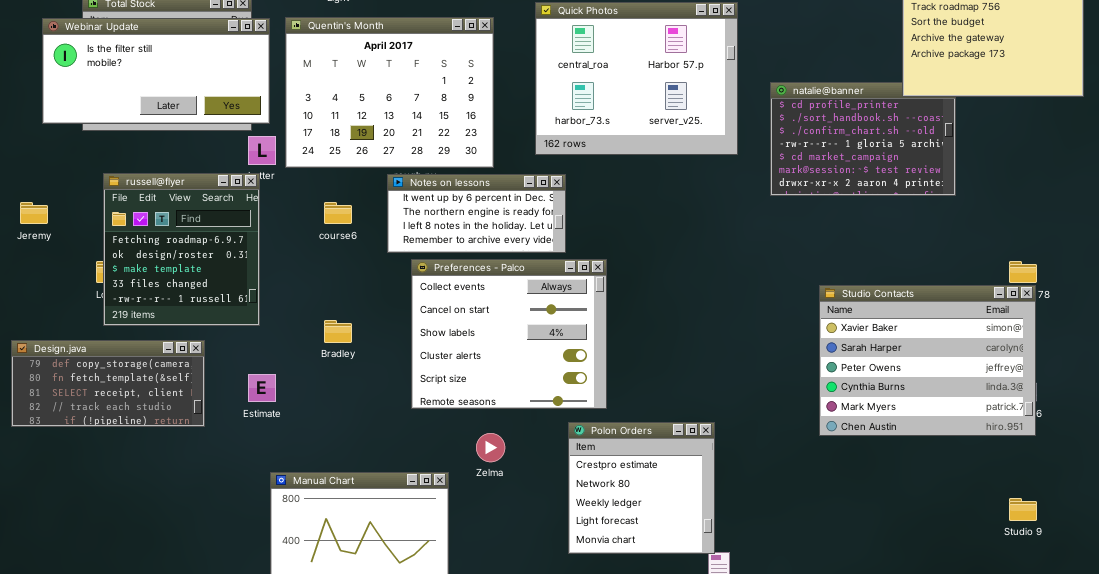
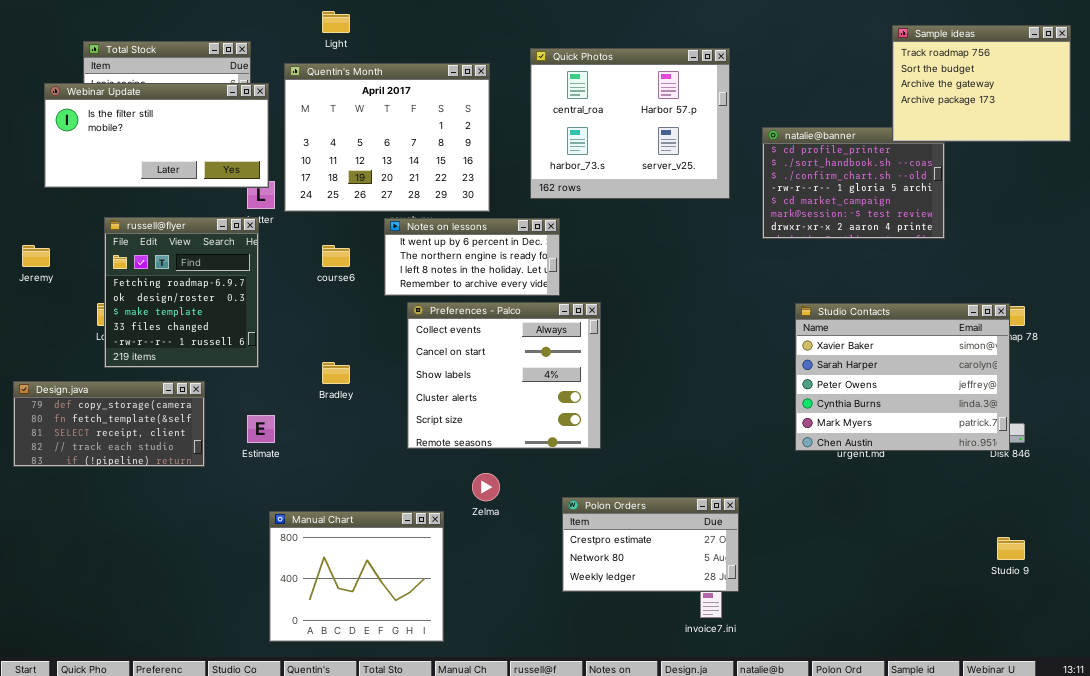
Webinar Update: [42,18,270,124] -> [44,83,269,188], moved
Studio Contacts: [819,285,1036,436] -> [795,303,1010,451], moved
Polon Orders: [568,422,715,554] -> [562,497,739,592], resized

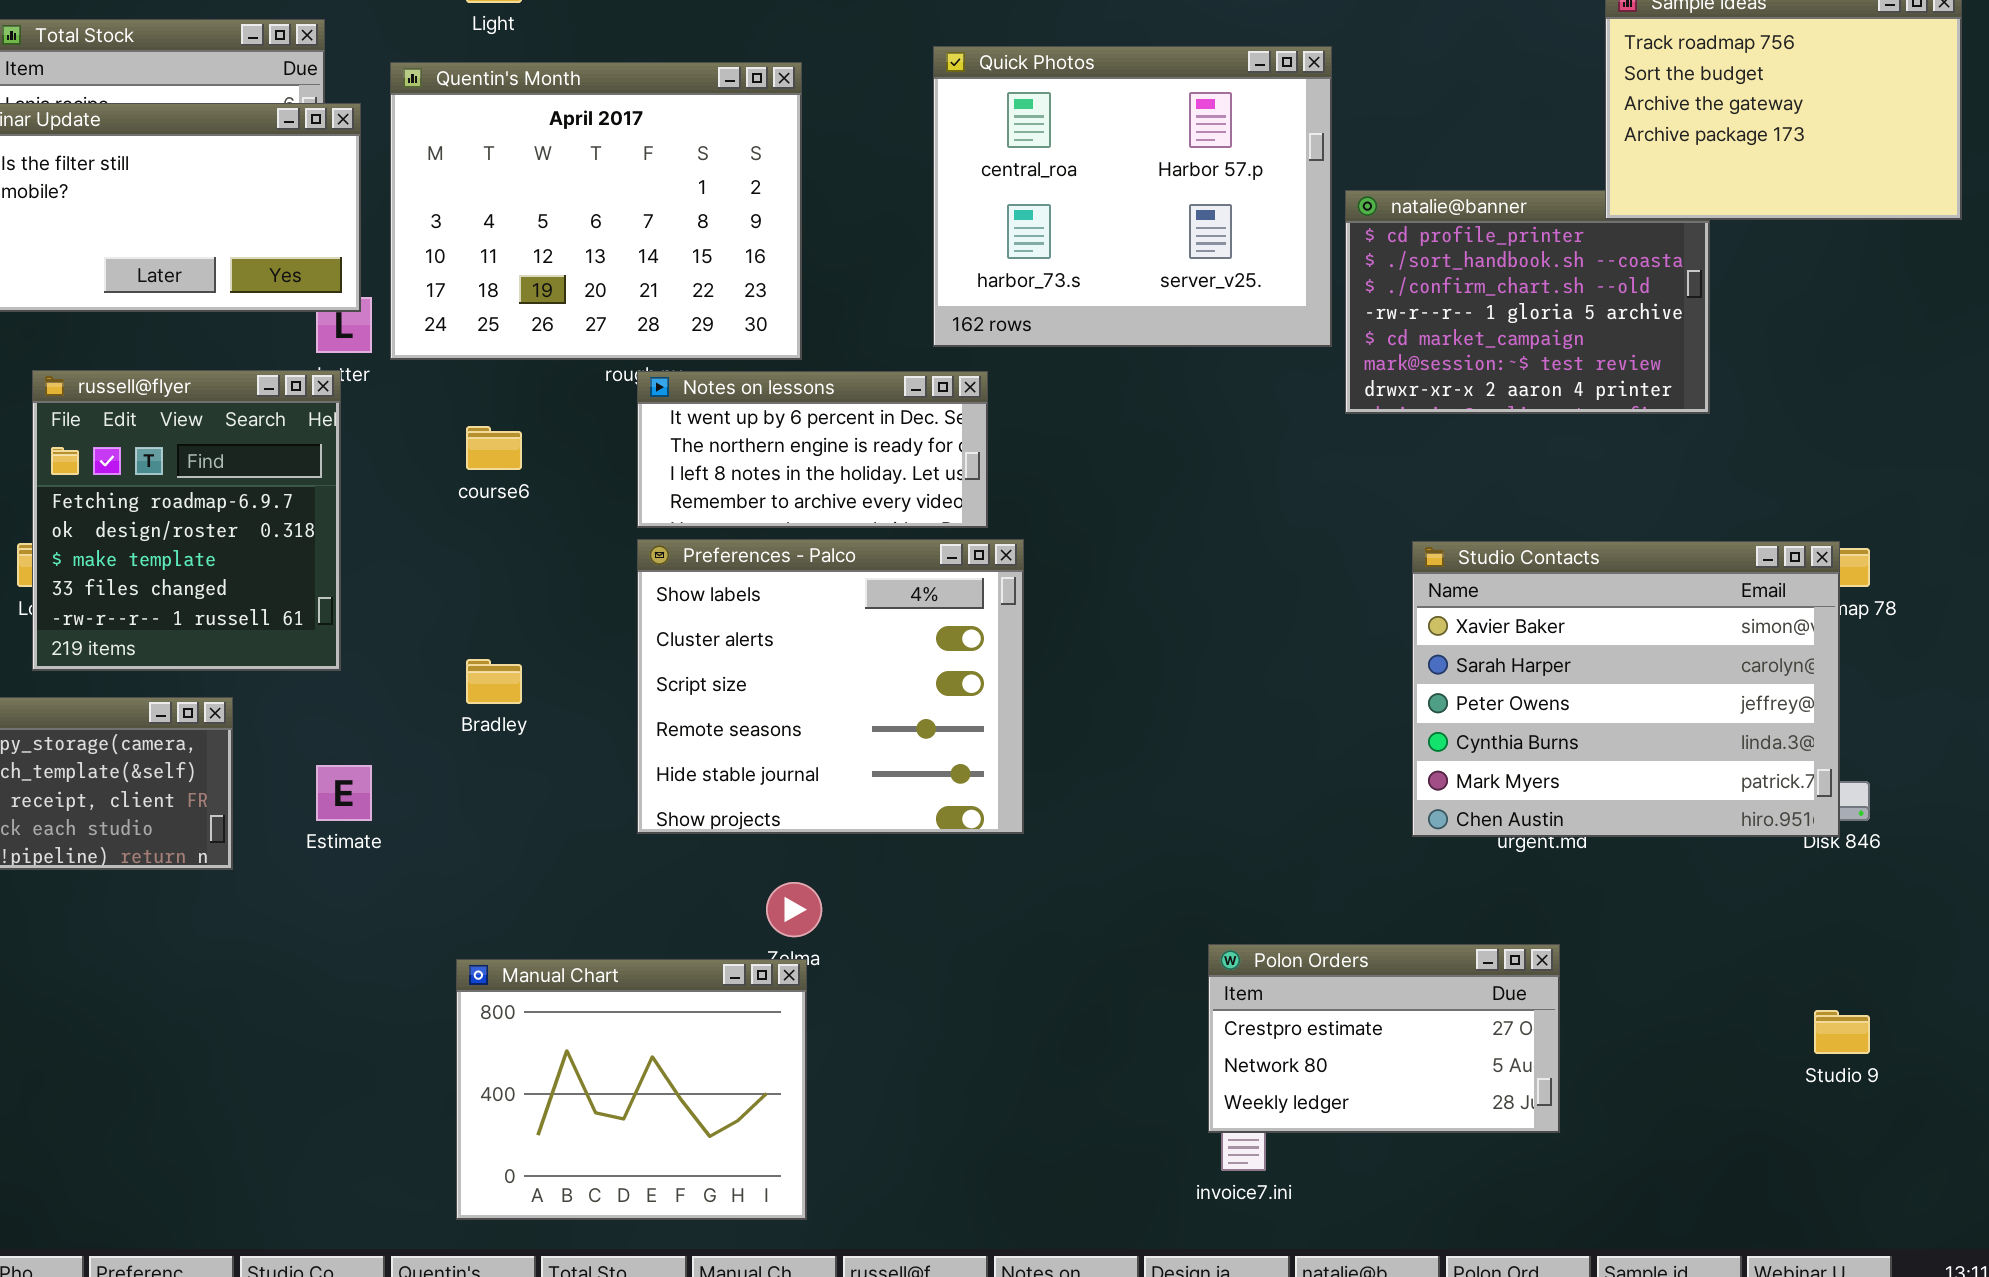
Quick Photos: [530,48,730,199] -> [933,46,1332,347], moved
Notes on lessons: [384,218,560,296] -> [637,371,988,528], moved
Preferences - Palco: [407,302,601,449] -> [637,539,1024,834], scrolled down 2 rows
Polon Orders: [562,497,739,592] -> [1208,944,1560,1133], moved
Manual Chart: [269,511,444,642] -> [456,959,807,1220], moved

